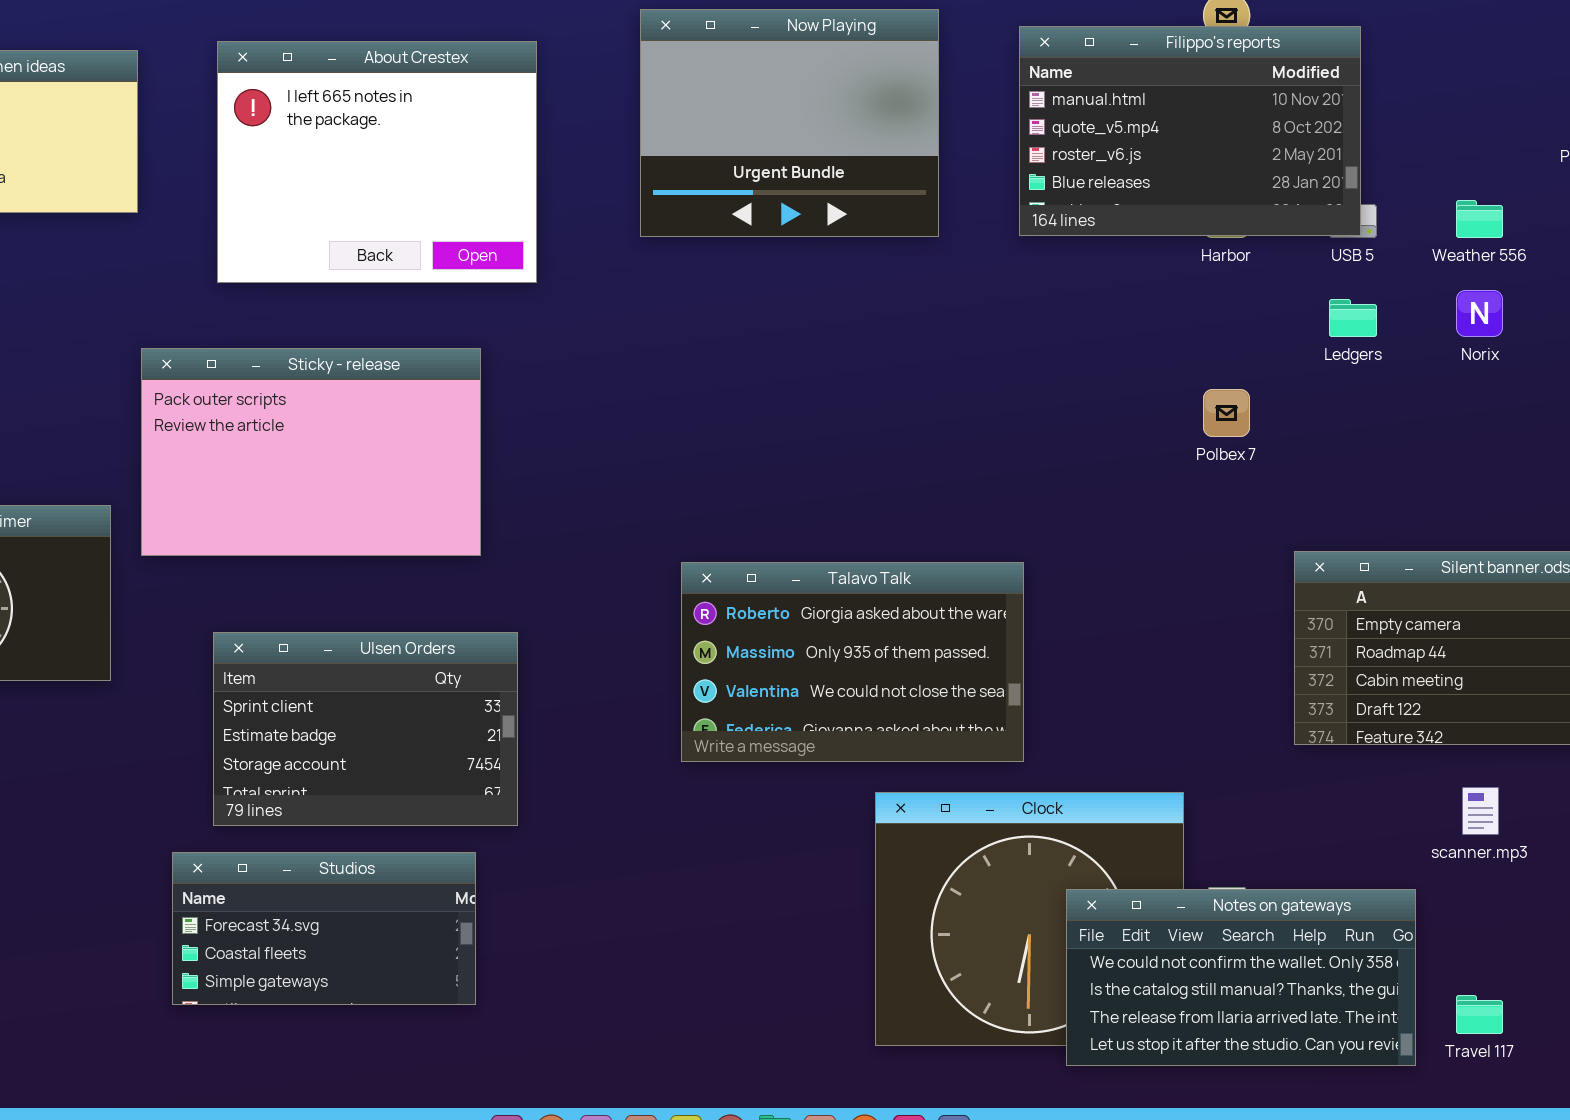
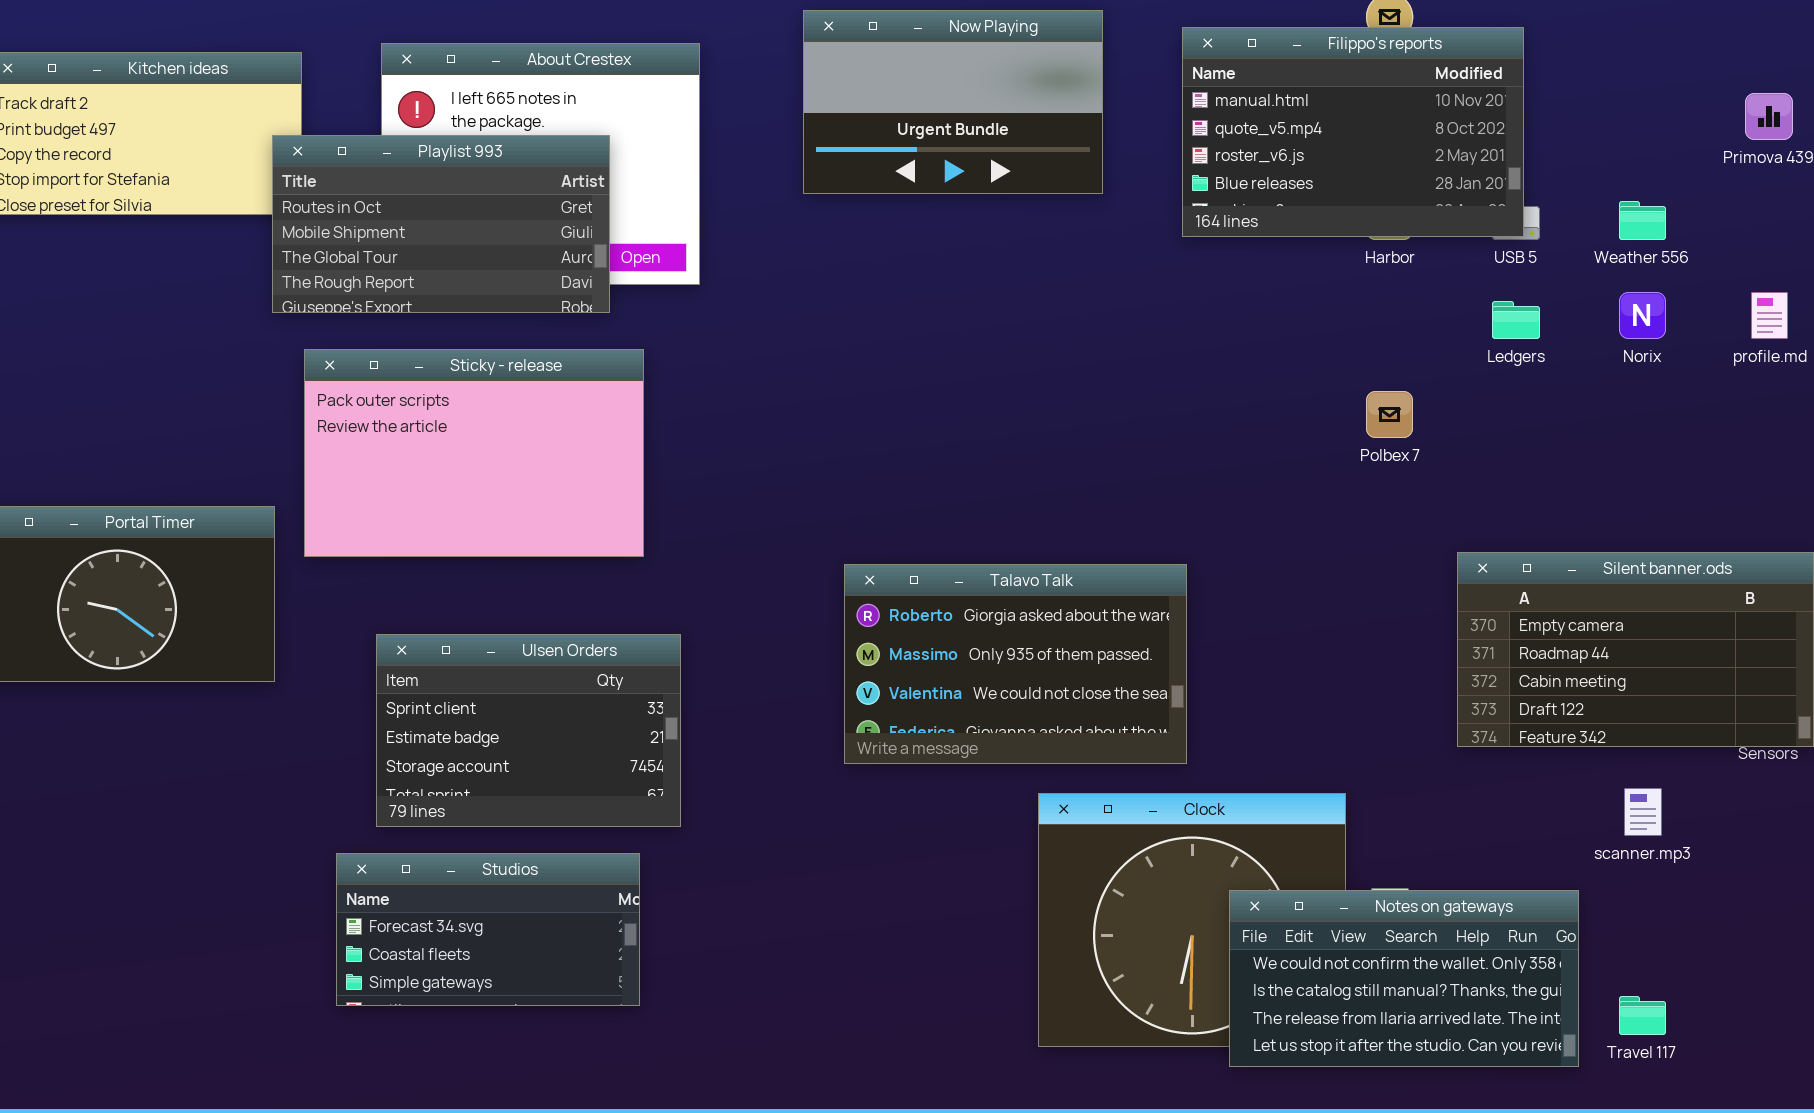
Now Playing: [640,9,939,237] -> [803,10,1103,194], resized
Playlist 993: none -> [272,135,610,313], opened

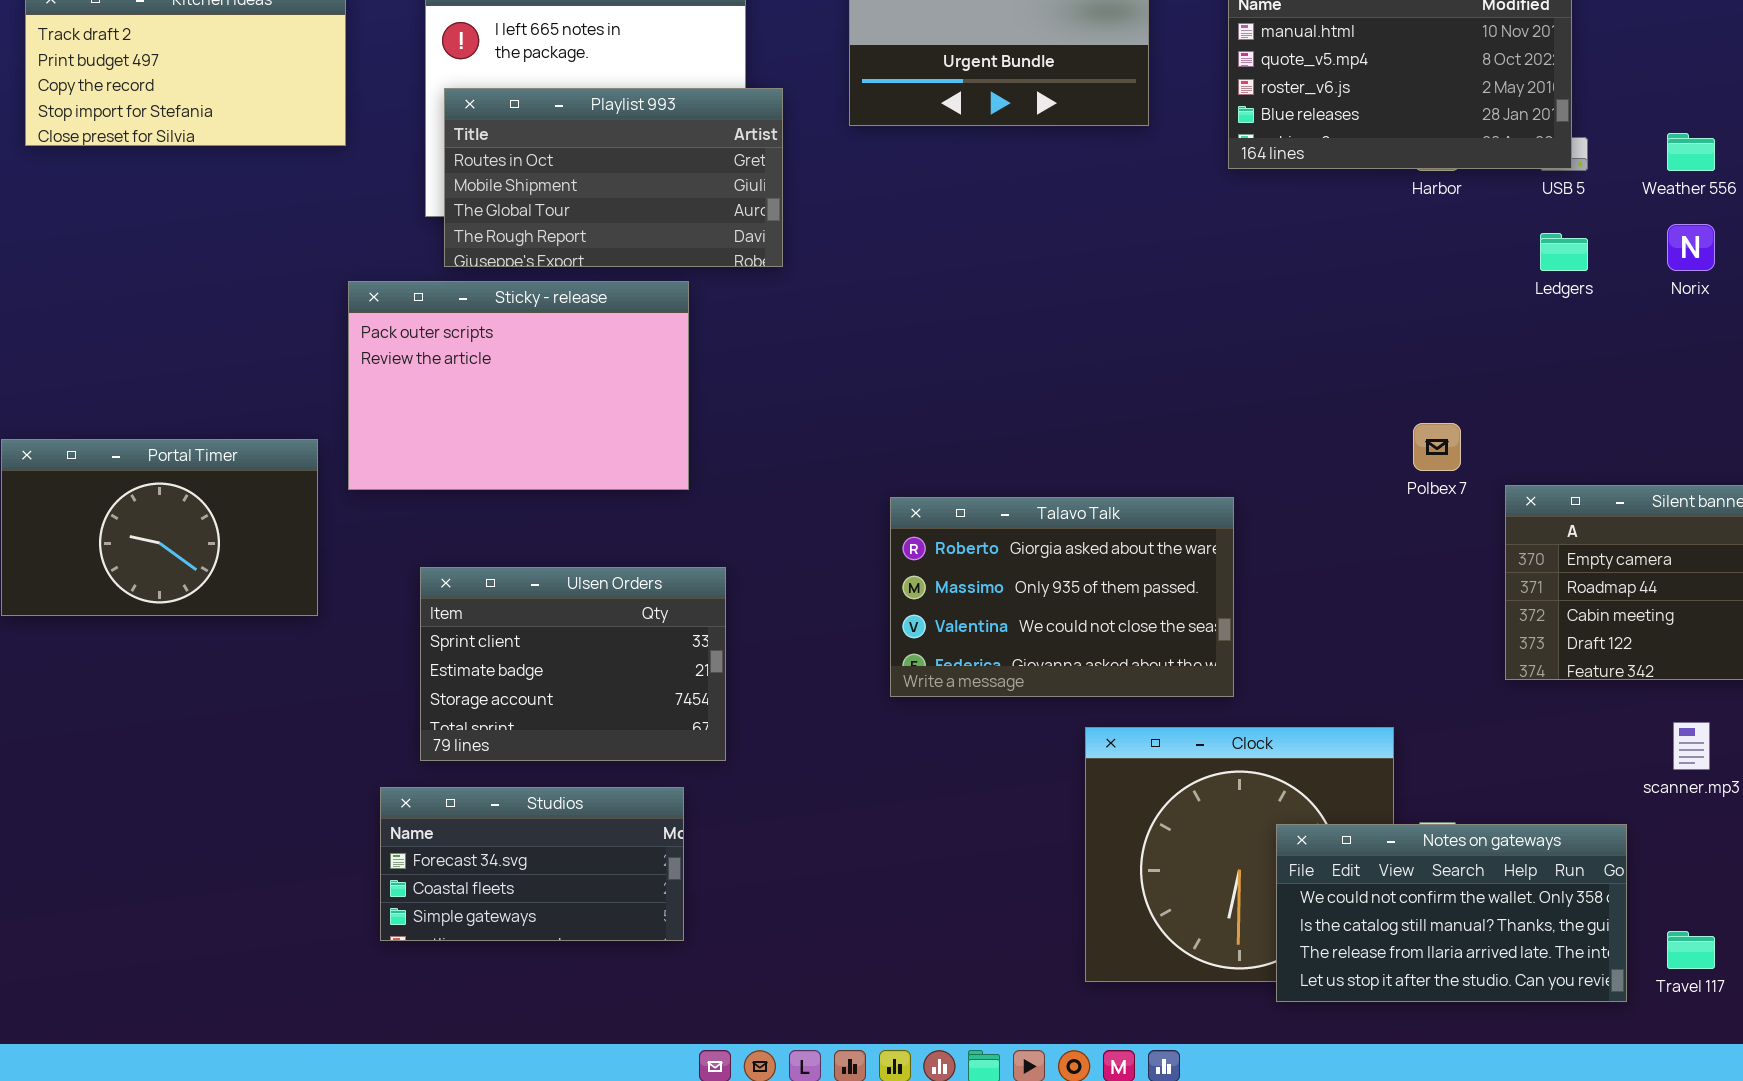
Playlist 993: [272,135,610,313] -> [444,88,783,267], moved
Polbex 7: [1366,391,1413,438] -> [1413,423,1461,471], moved

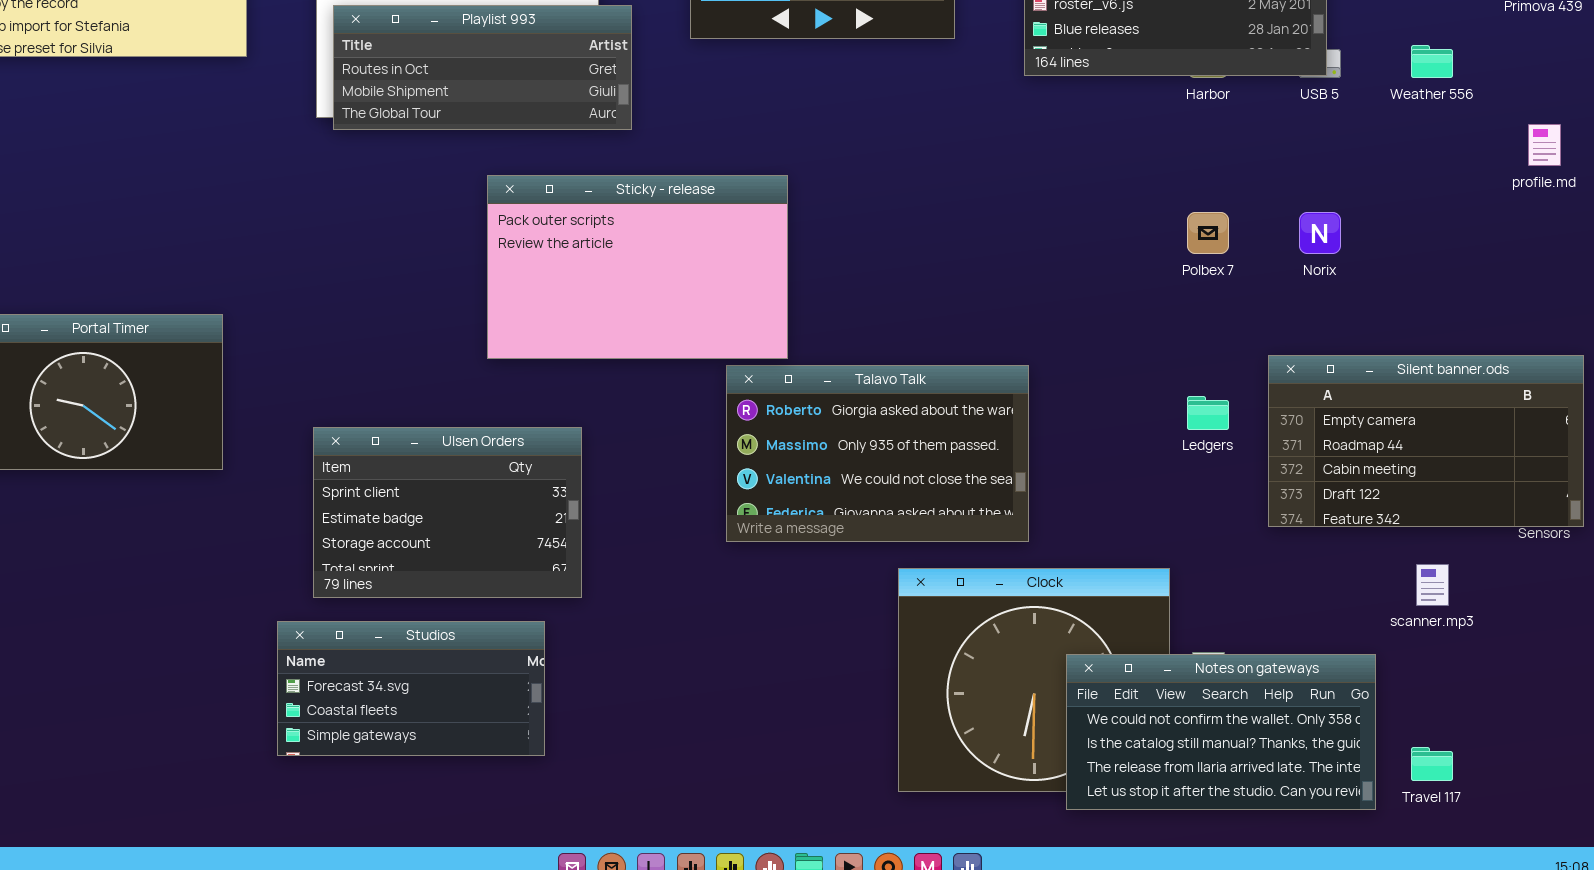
Playlist 993: [444,88,783,267] -> [333,5,632,130], resized
Norix: [1667,224,1715,271] -> [1299,212,1341,254], moved
Ledgers: [1540,233,1588,271] -> [1187,396,1229,430], moved
Sticky - release: [348,281,689,490] -> [487,175,788,359], moved
Polbex 7: [1413,423,1461,471] -> [1187,212,1229,254], moved

